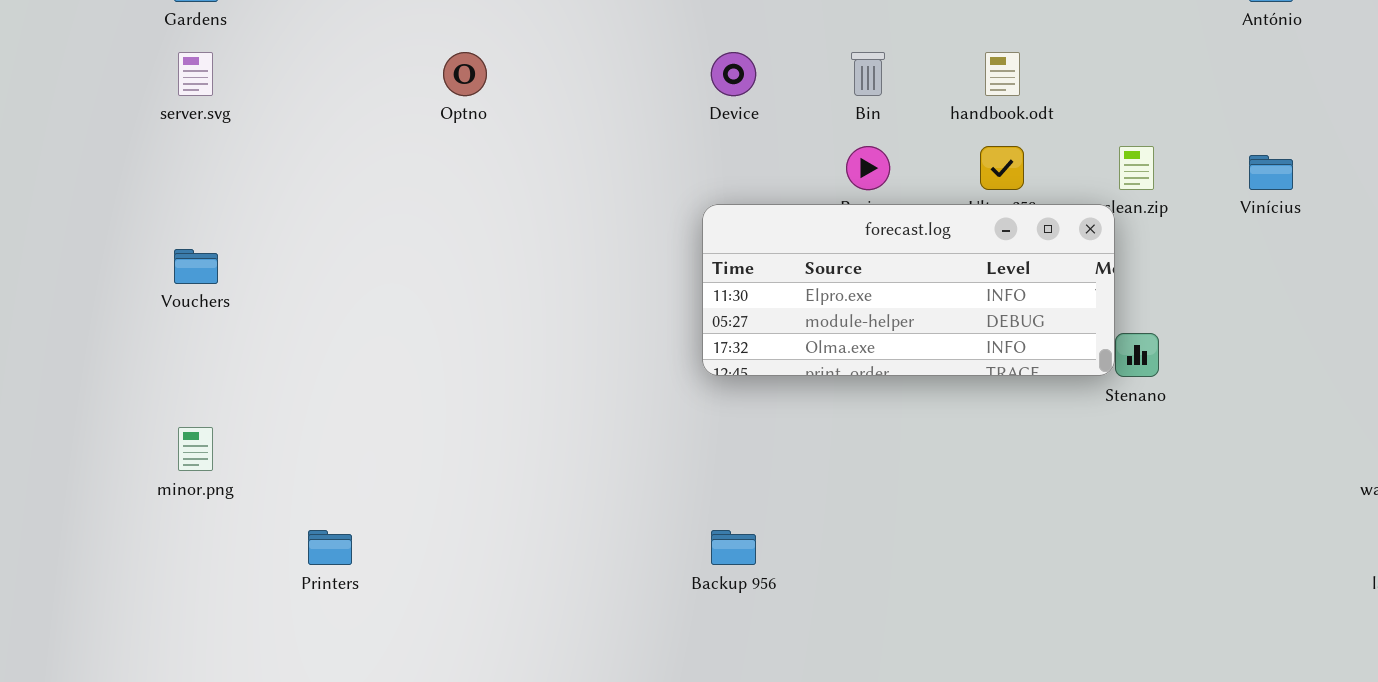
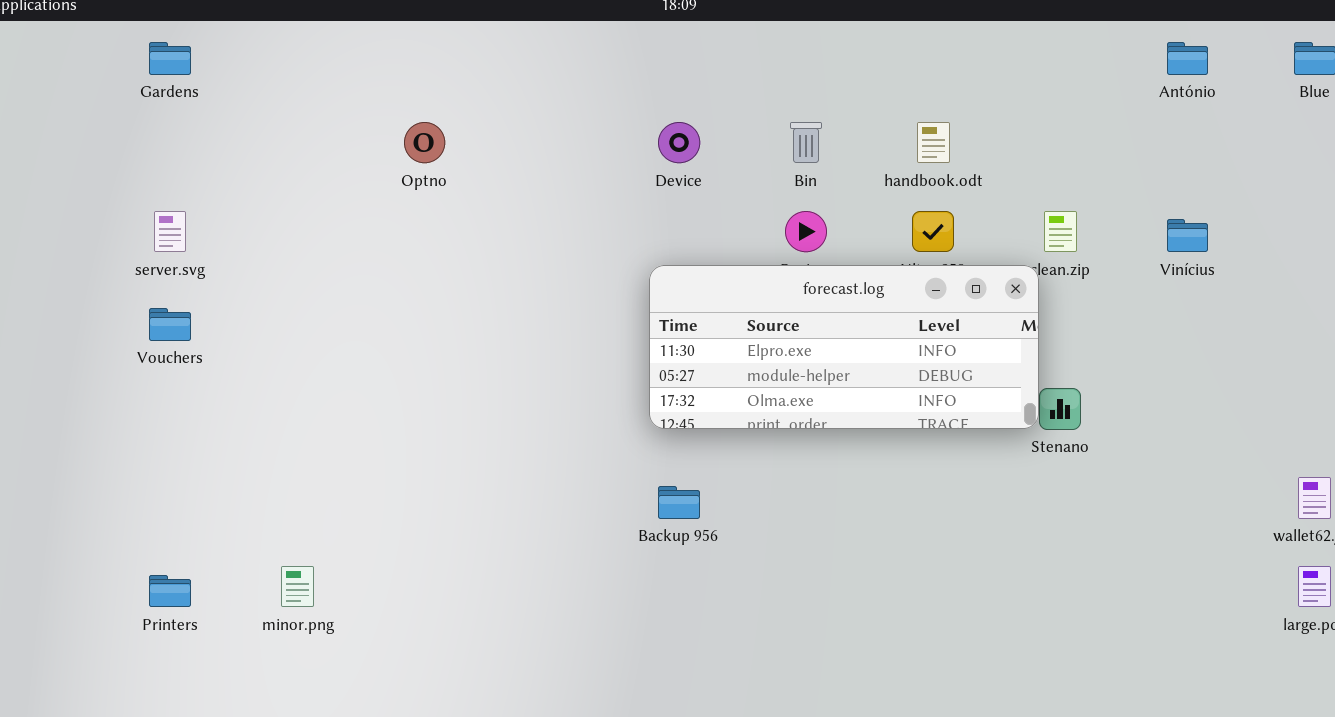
server.svg: [178,52,213,96] -> [154,211,186,252], moved
minor.png: [178,427,213,471] -> [281,566,314,607], moved
Printers: [308,530,352,565] -> [149,575,191,607], moved
Backup 956: [711,530,756,565] -> [658,486,700,519], moved

